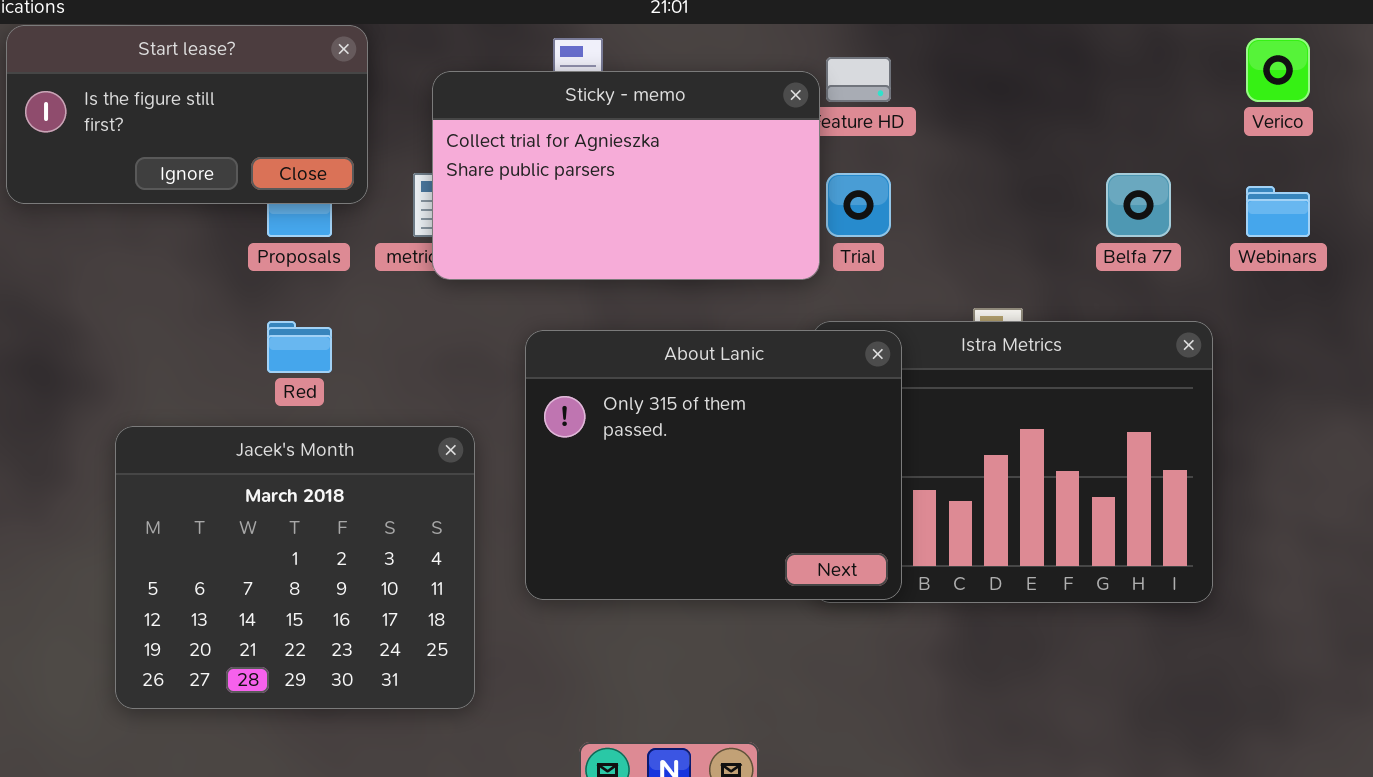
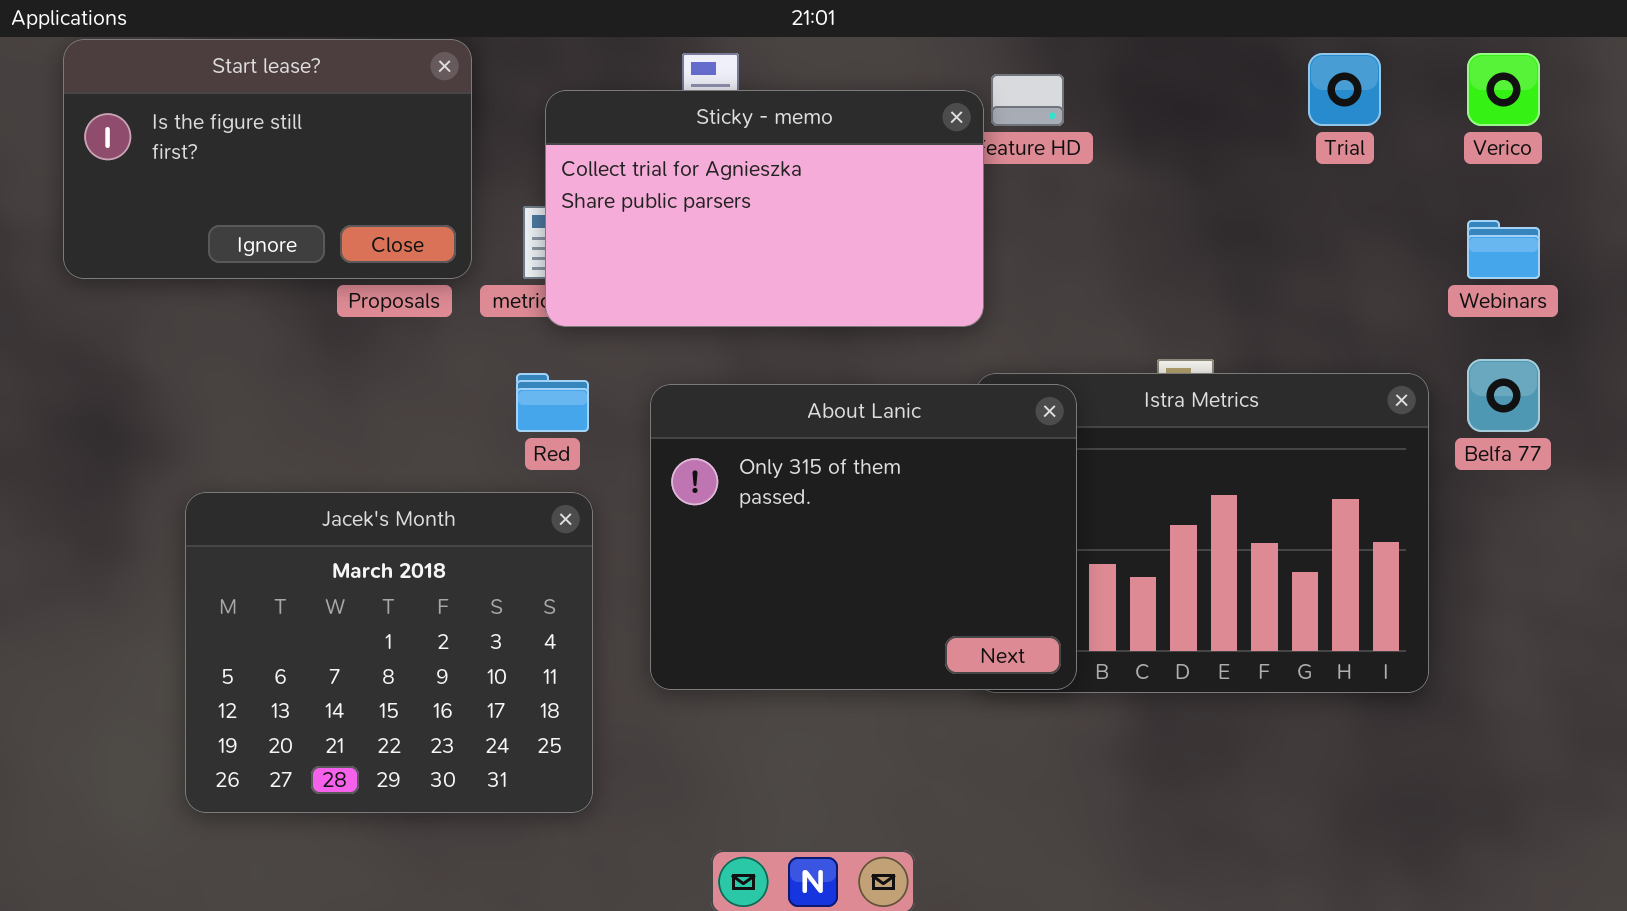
Start lease?: [6,25,368,204] -> [63,39,472,279], resized
Trial: [826,173,891,237] -> [1308,53,1381,126], moved
Belfa 77: [1106,173,1171,237] -> [1467,359,1540,432], moved
Red: [267,321,332,373] -> [516,373,589,432], moved

